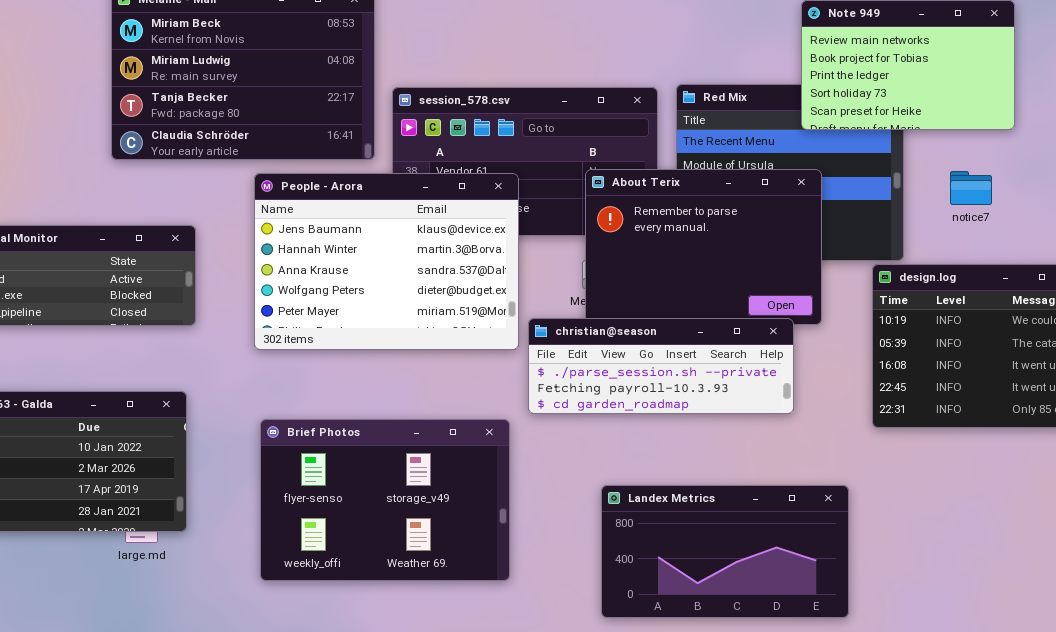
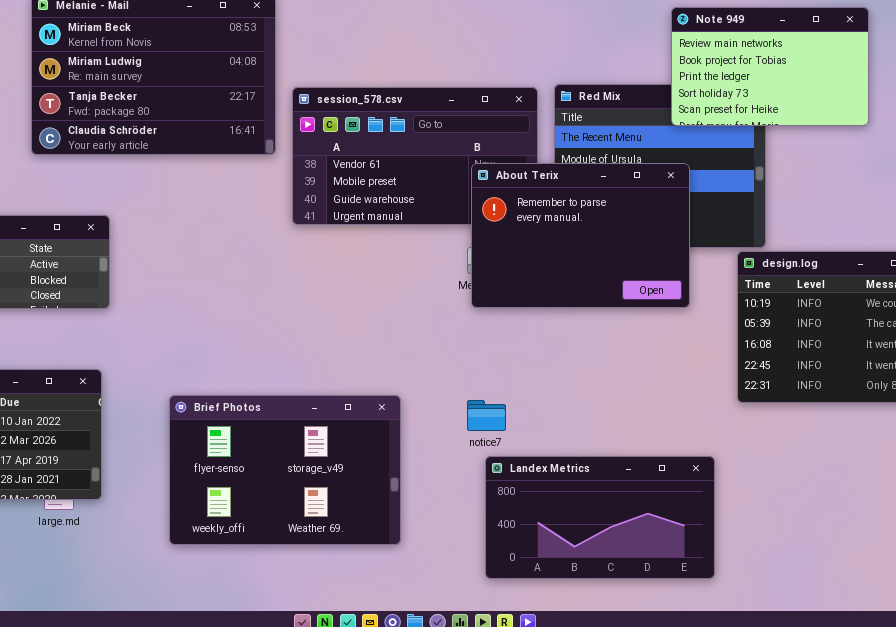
notice7: [950,171,992,205] -> [467,400,506,431], moved
People - Arora: [254,173,519,350] -> none, closed
christian@season: [528,318,794,414] -> none, closed

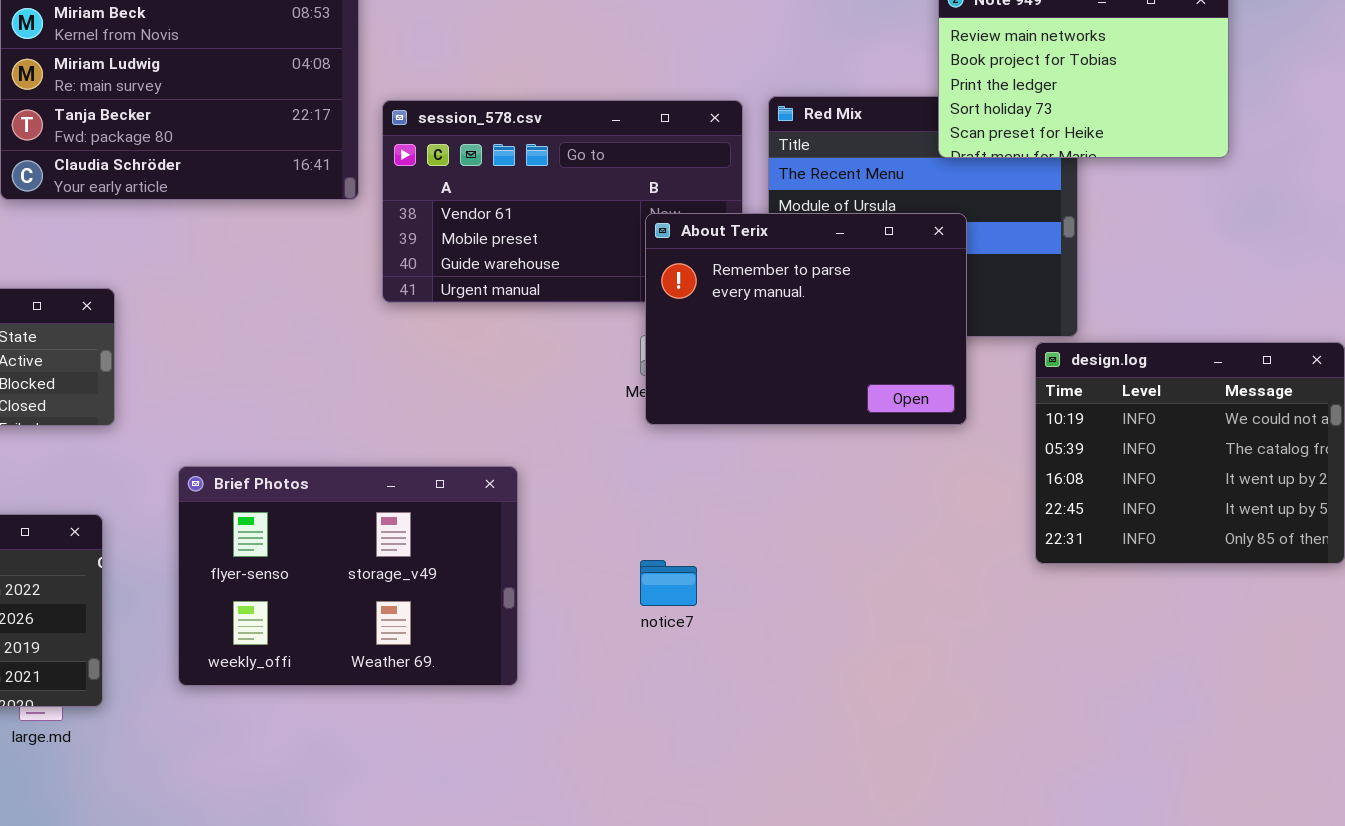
Brief Photos: [169,395,401,545] -> [178,466,518,686], moved
Landex Metrics: [485,456,715,579] -> none, closed

